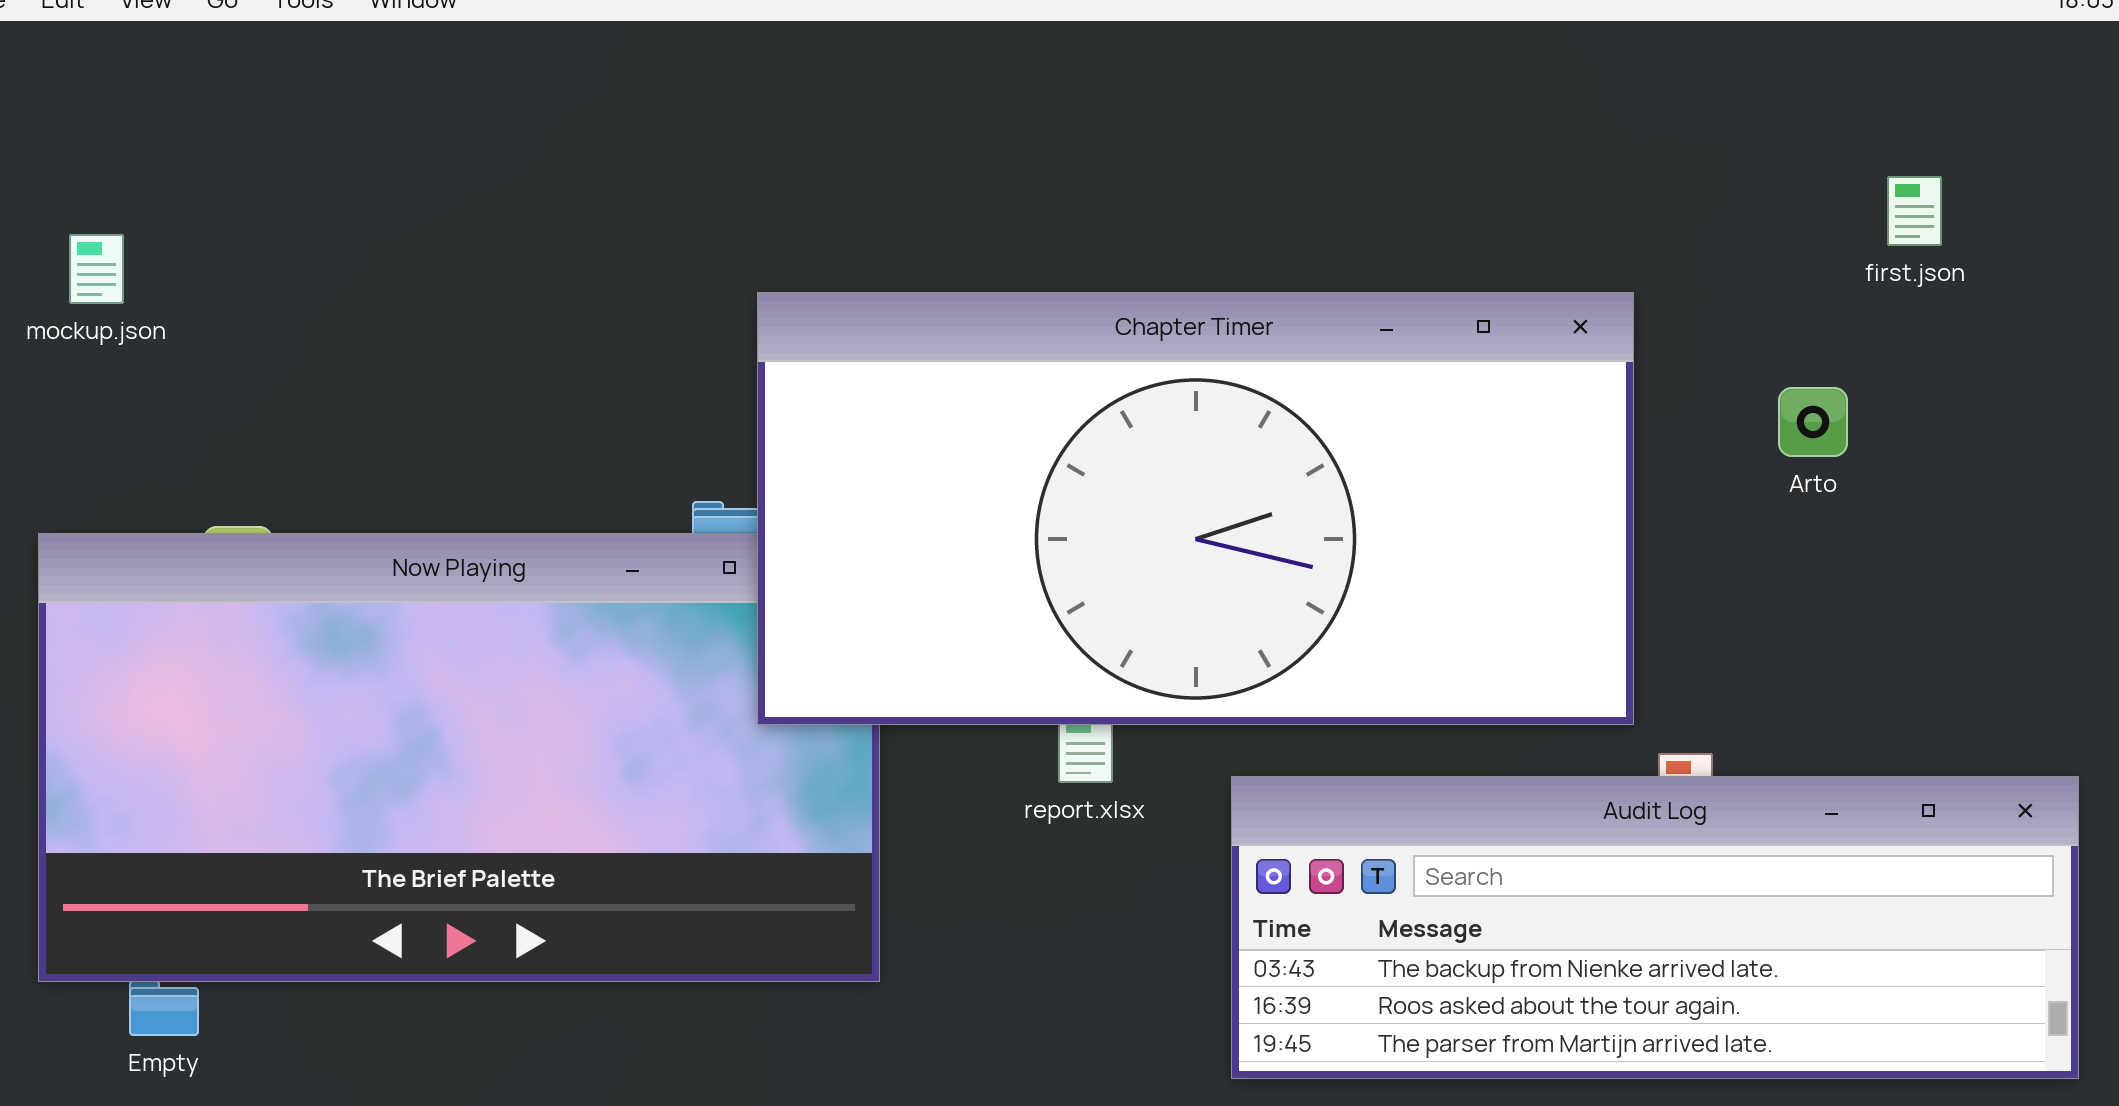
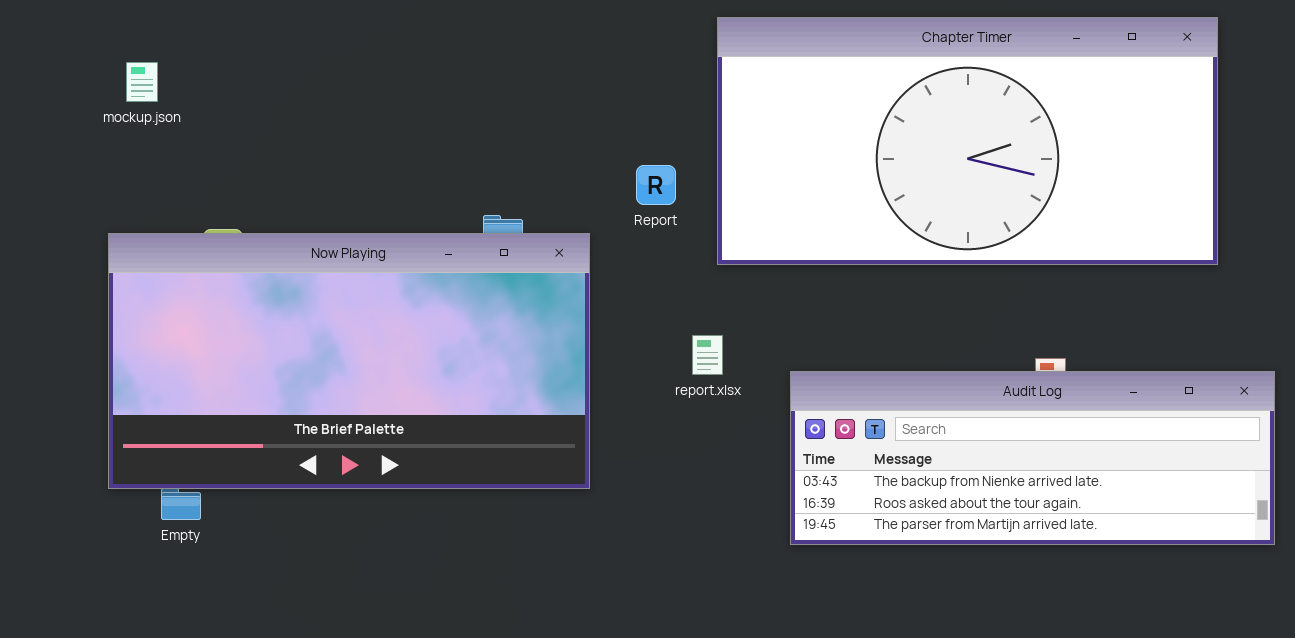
Chapter Timer: [757,292,1634,725] -> [717,17,1218,265], moved

